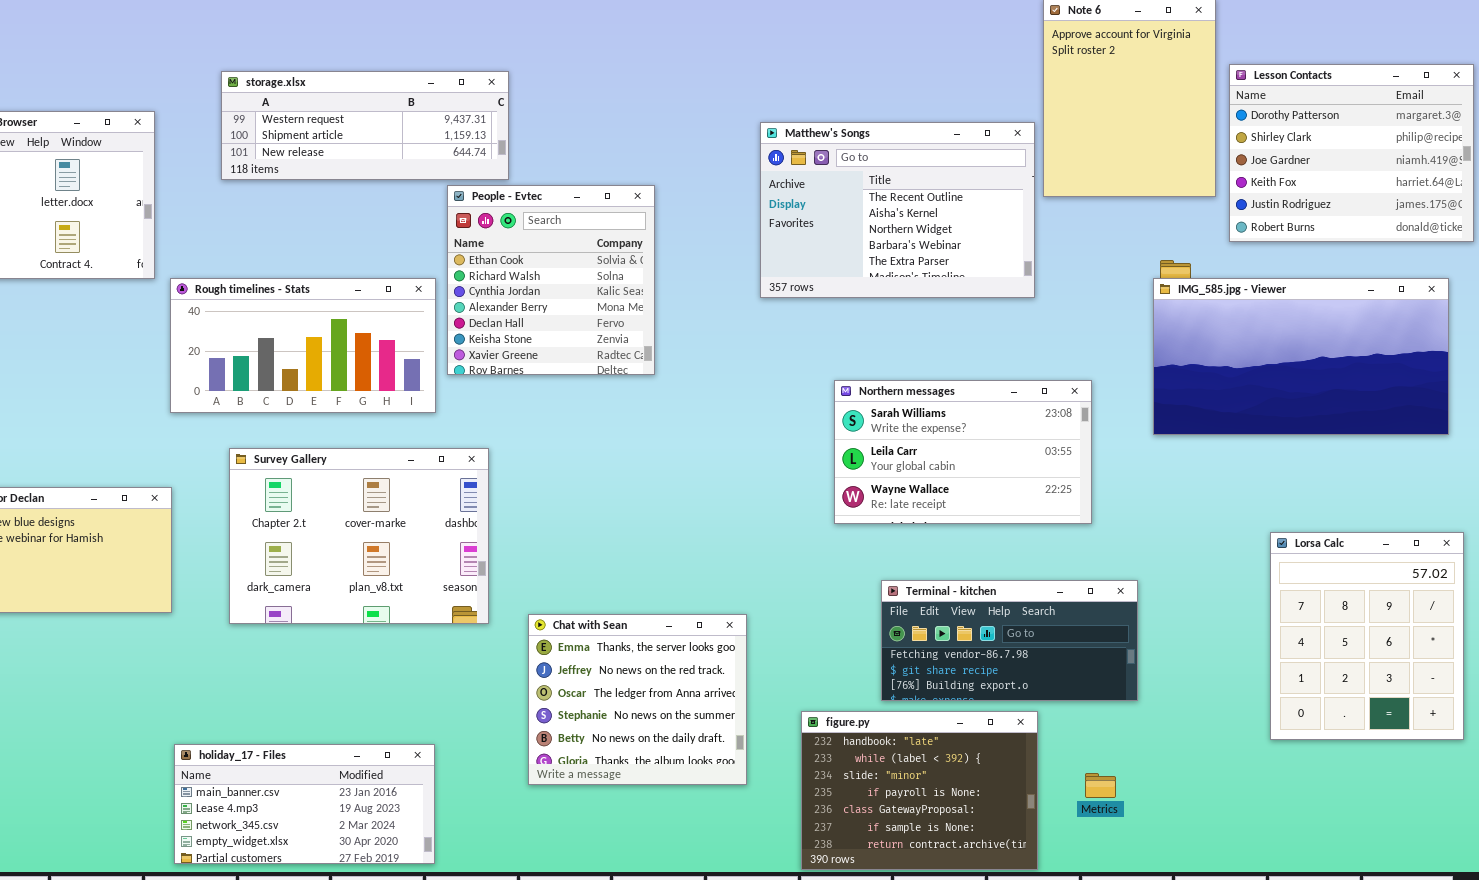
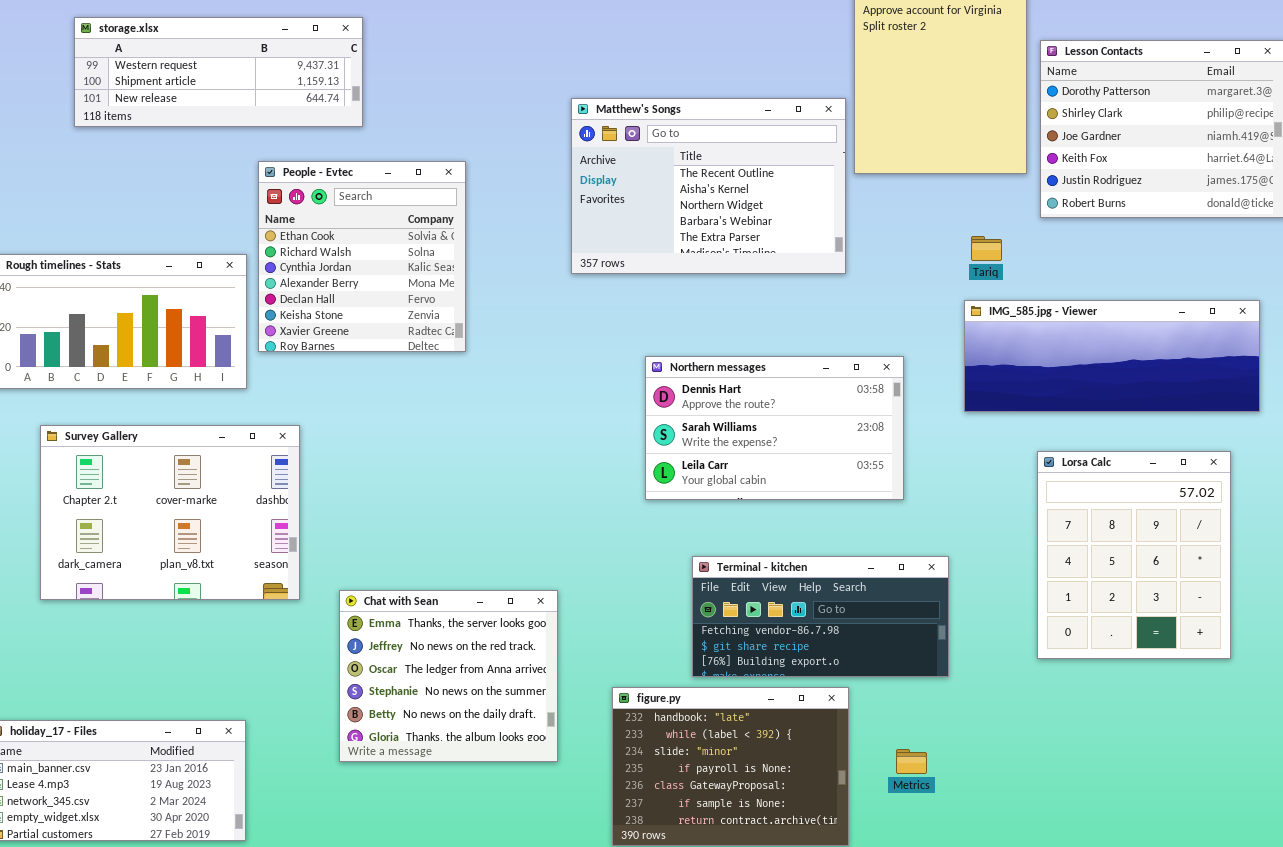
storage.xlsx: [221,71,509,180] -> [74,17,363,127], moved
IMG_585.jpg - Viewer: [1153,278,1449,435] -> [964,300,1260,412], resized
Northern messages: [834,380,1092,524] -> [645,356,904,500], scrolled up 1 row
Lorsa Calc: [1270,532,1464,740] -> [1037,451,1231,659], moved

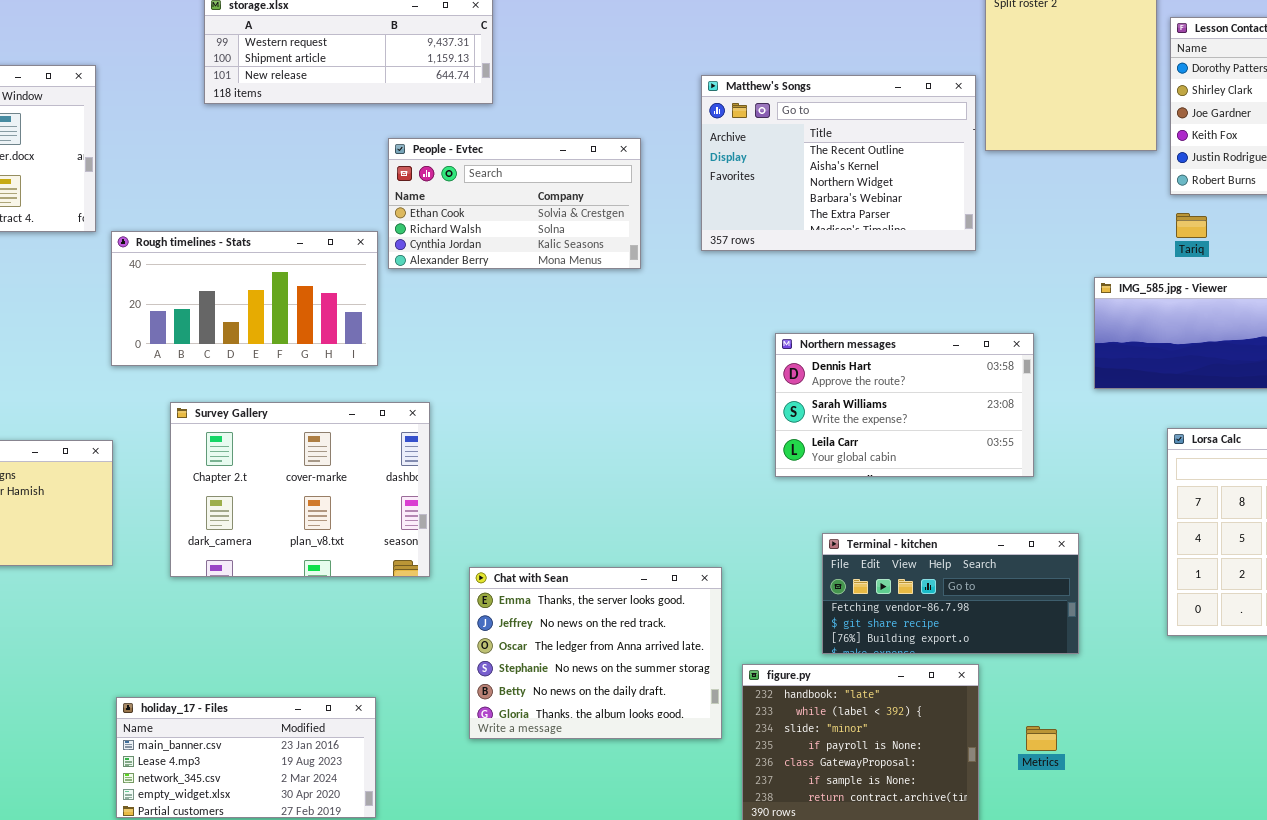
People - Evtec: [258,161,466,352] -> [388,138,641,269], resized
Tariq: [971,236,1002,261] -> [1176,213,1207,238], moved
Chat with Sean: [339,590,558,762] -> [469,567,722,739], resized

